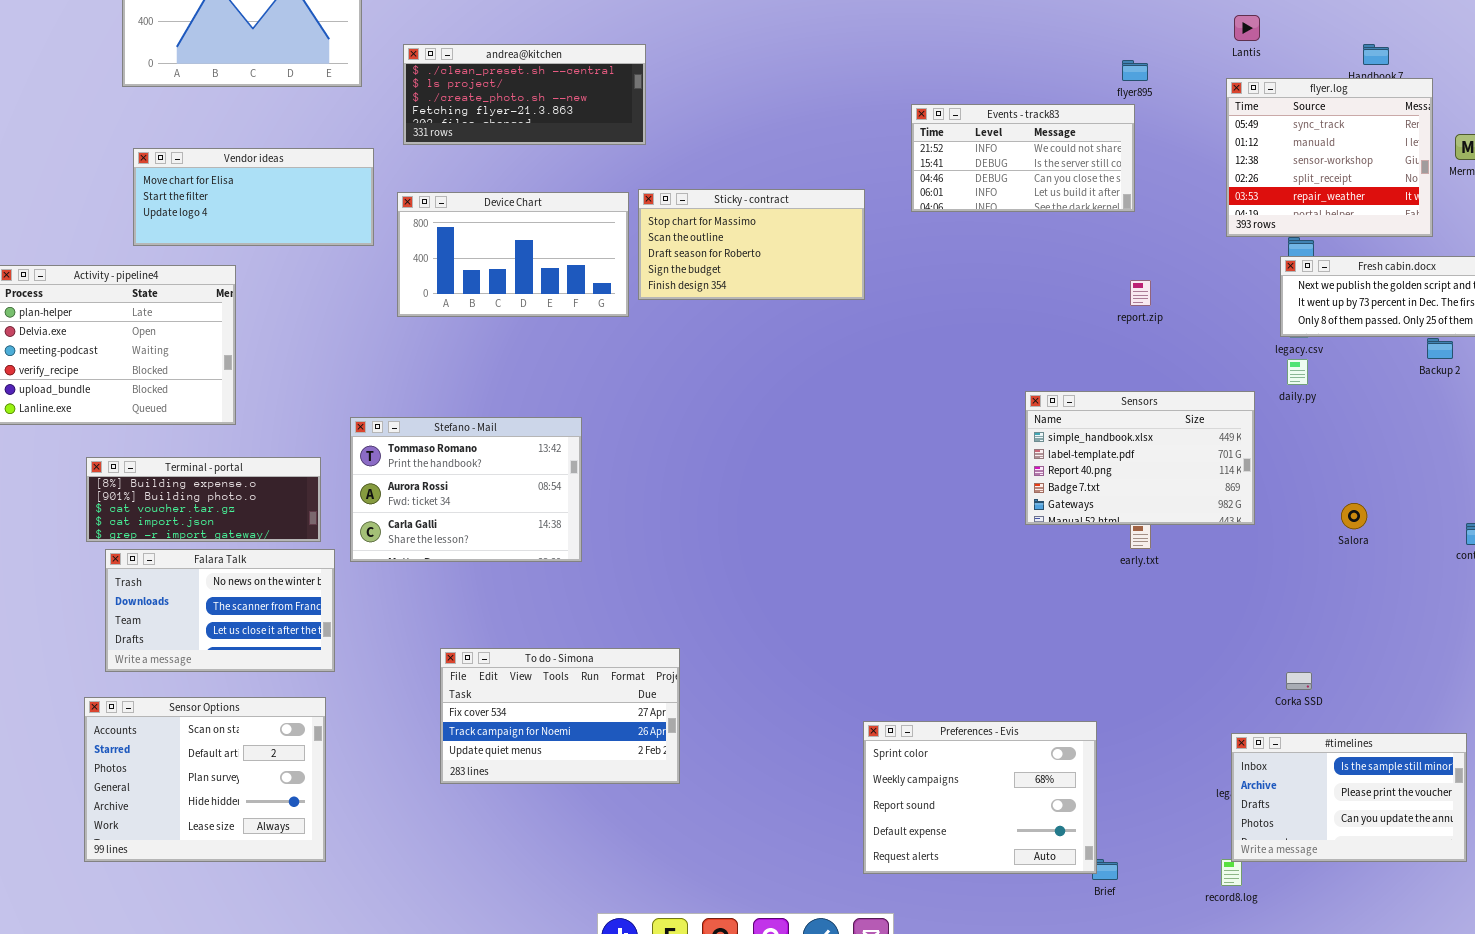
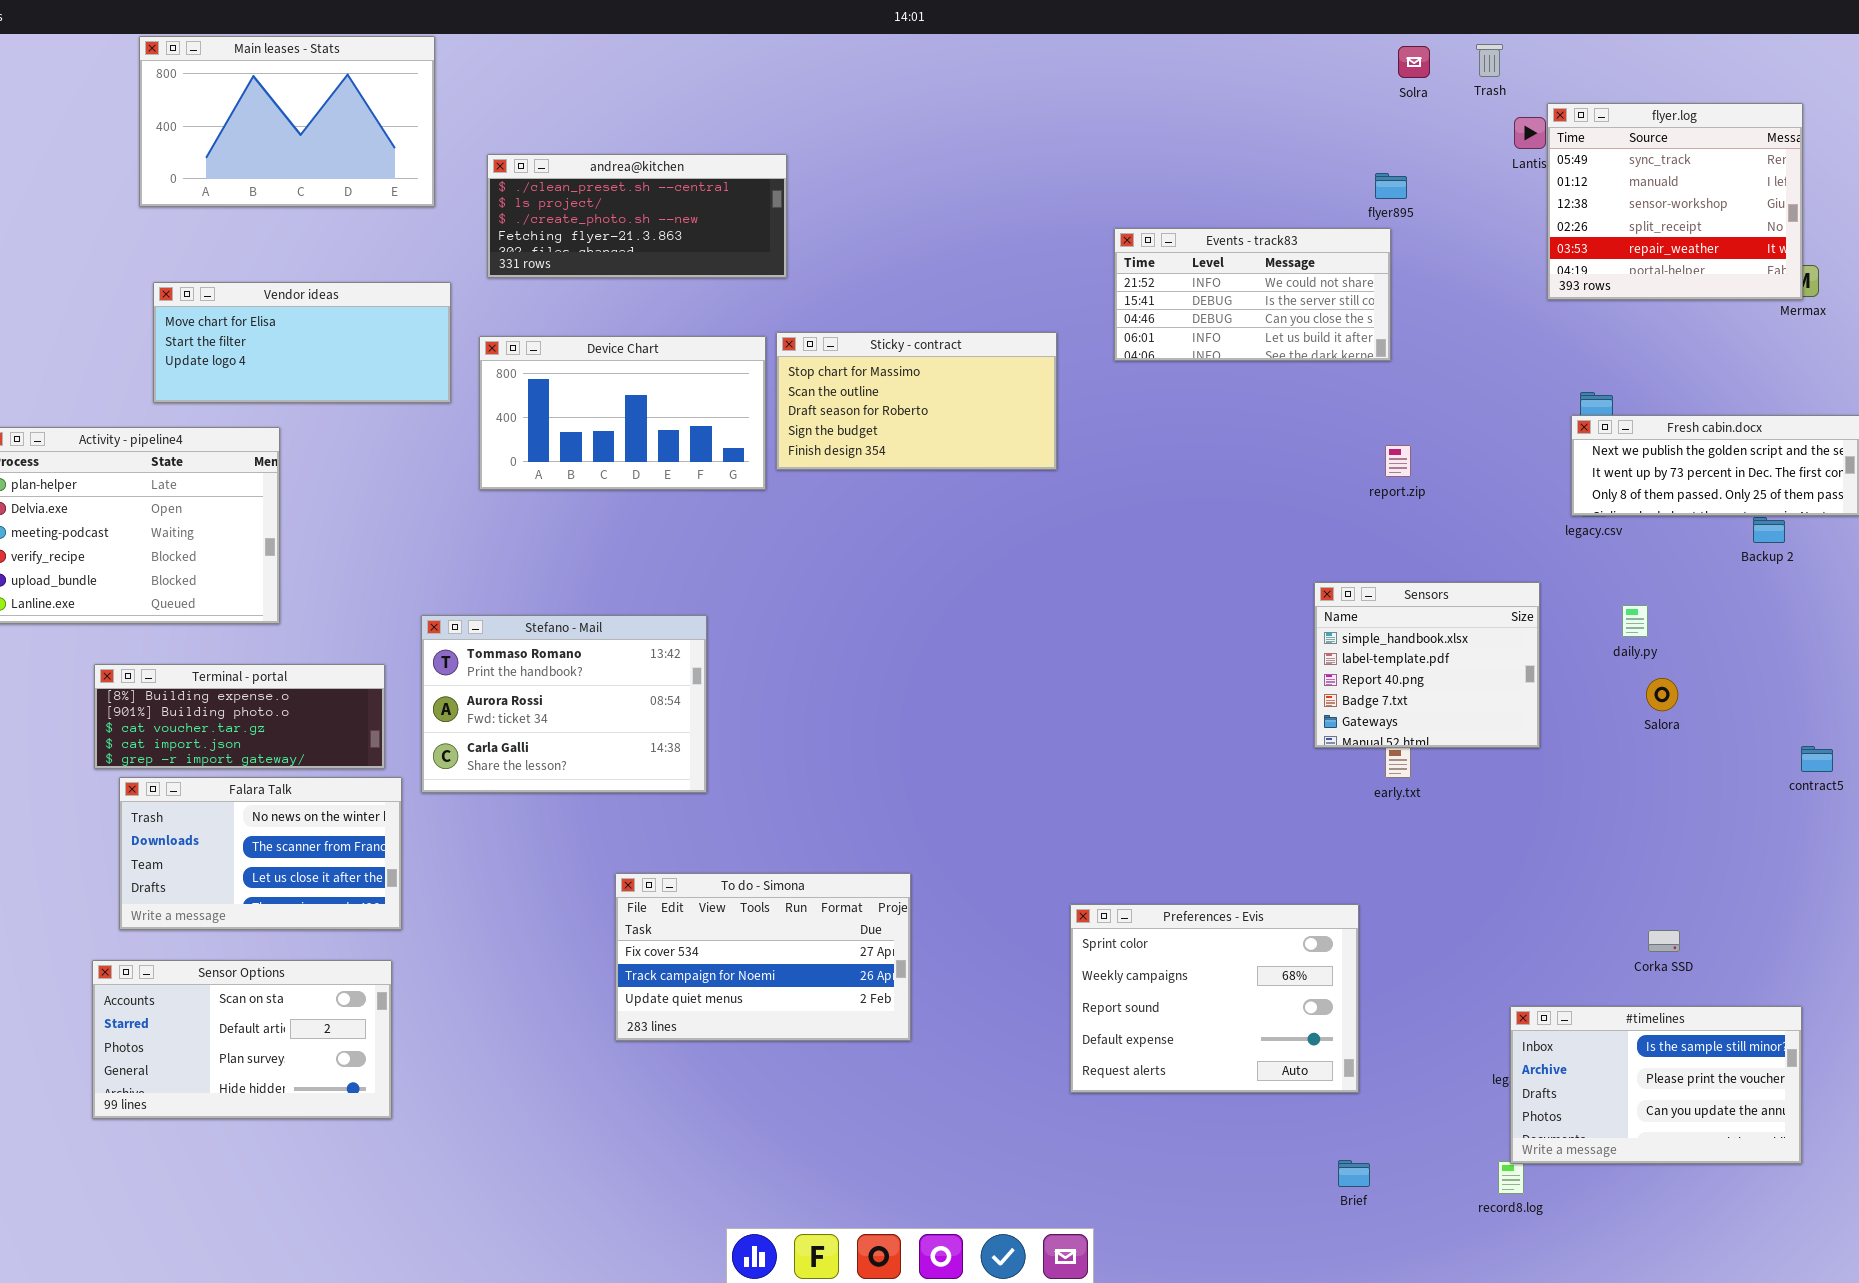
flyer.log: [1226,78,1433,237] -> [1547,103,1803,300], moved
daily.py: [1287,359,1308,385] -> [1622,605,1648,637], moved
Sensors: [1025,391,1255,525] -> [1314,582,1540,748], resized
Salora: [1341,503,1367,529] -> [1646,678,1678,711], moved
To do - Simona: [440,648,680,784] -> [615,873,911,1041], moved
Corka SSD: [1286,672,1312,690] -> [1648,930,1680,952], moved
Sensor Options: [84,697,326,862] -> [92,960,392,1119], resized
Preferences - Evis: [863,721,1097,874] -> [1070,904,1359,1093], moved

